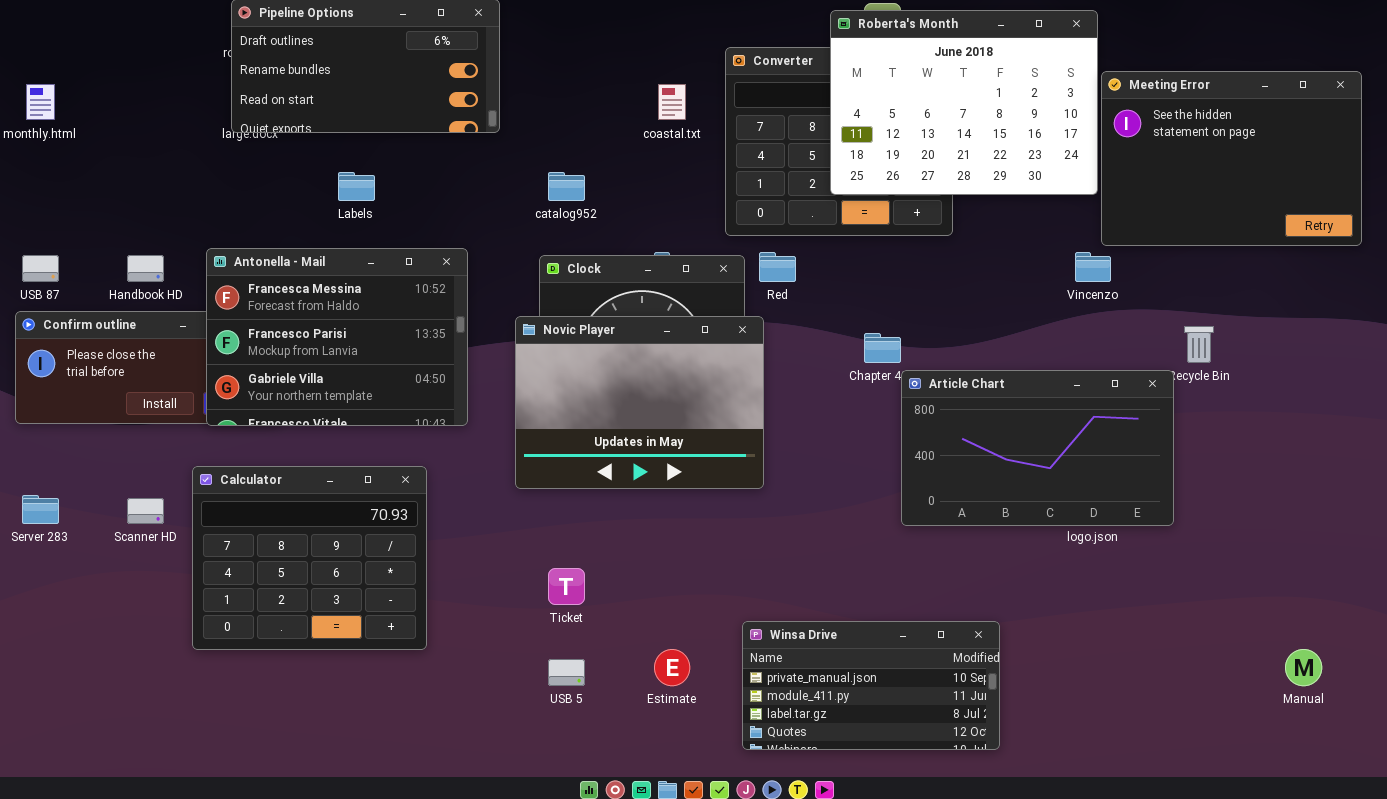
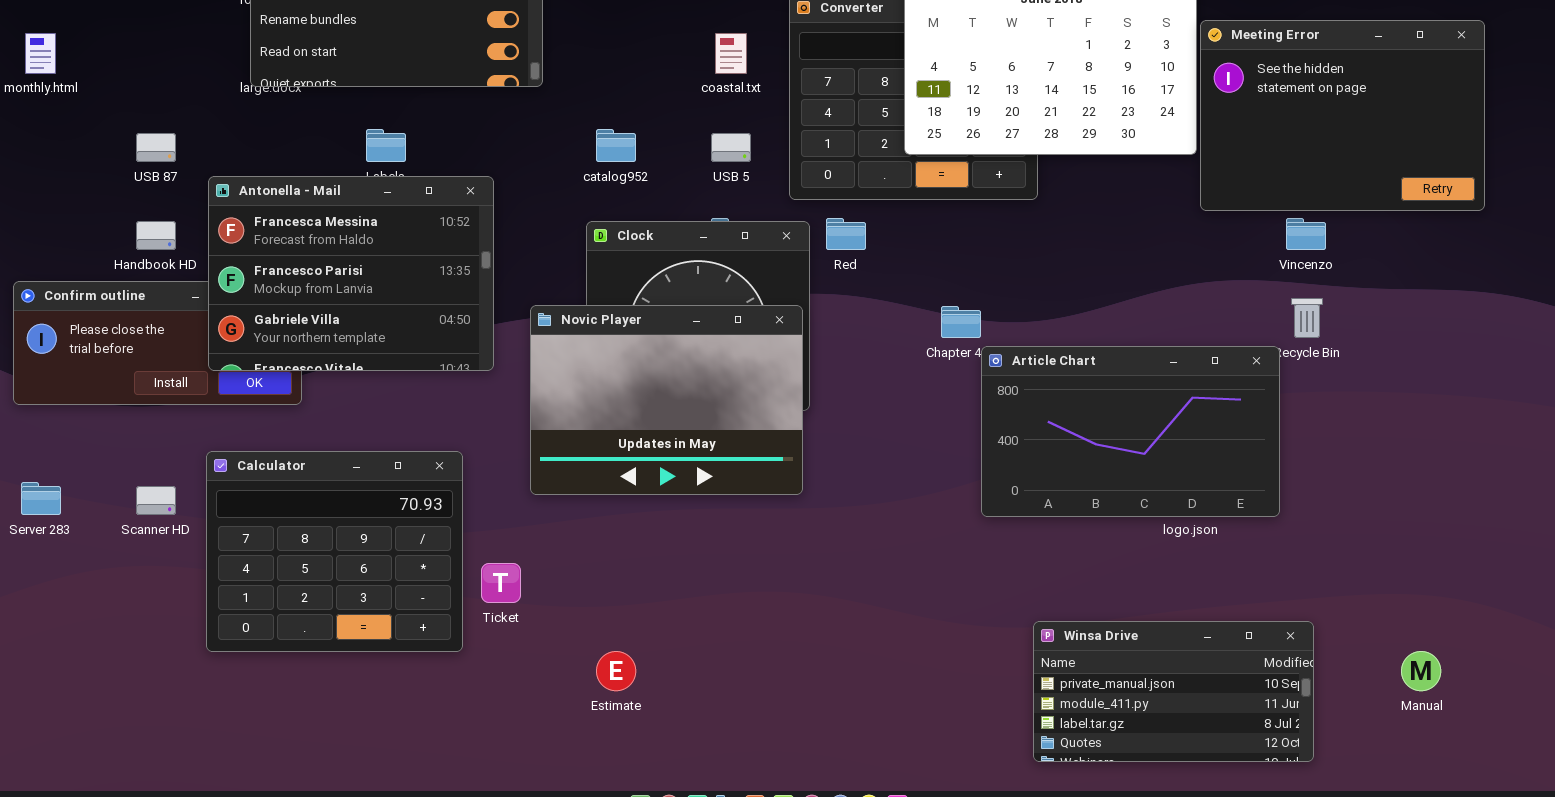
Antonella - Mail: [206,248,468,426] -> [208,176,494,371], moved
Vincenzo: [1075,252,1111,282] -> [1286,218,1326,250], moved
USB 87: [22,255,59,282] -> [136,133,176,162], moved
Novic Player: [515,316,764,489] -> [530,305,803,495], moved
Ticket: [548,568,585,605] -> [481,563,521,603], moved
Winsa Drive: [742,621,1000,750] -> [1033,621,1314,762], moved
Estimate: [654,649,690,686] -> [596,651,636,691], moved
USB 5: [548,659,585,686] -> [711,133,751,162], moved

